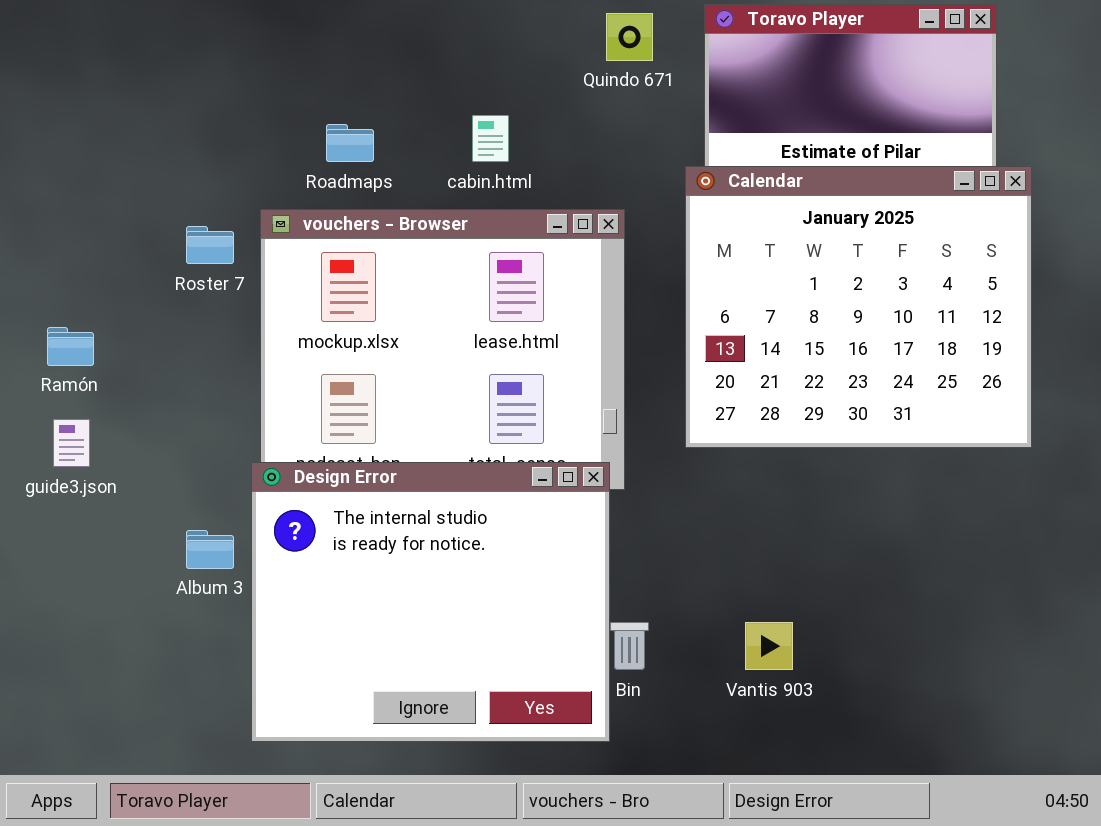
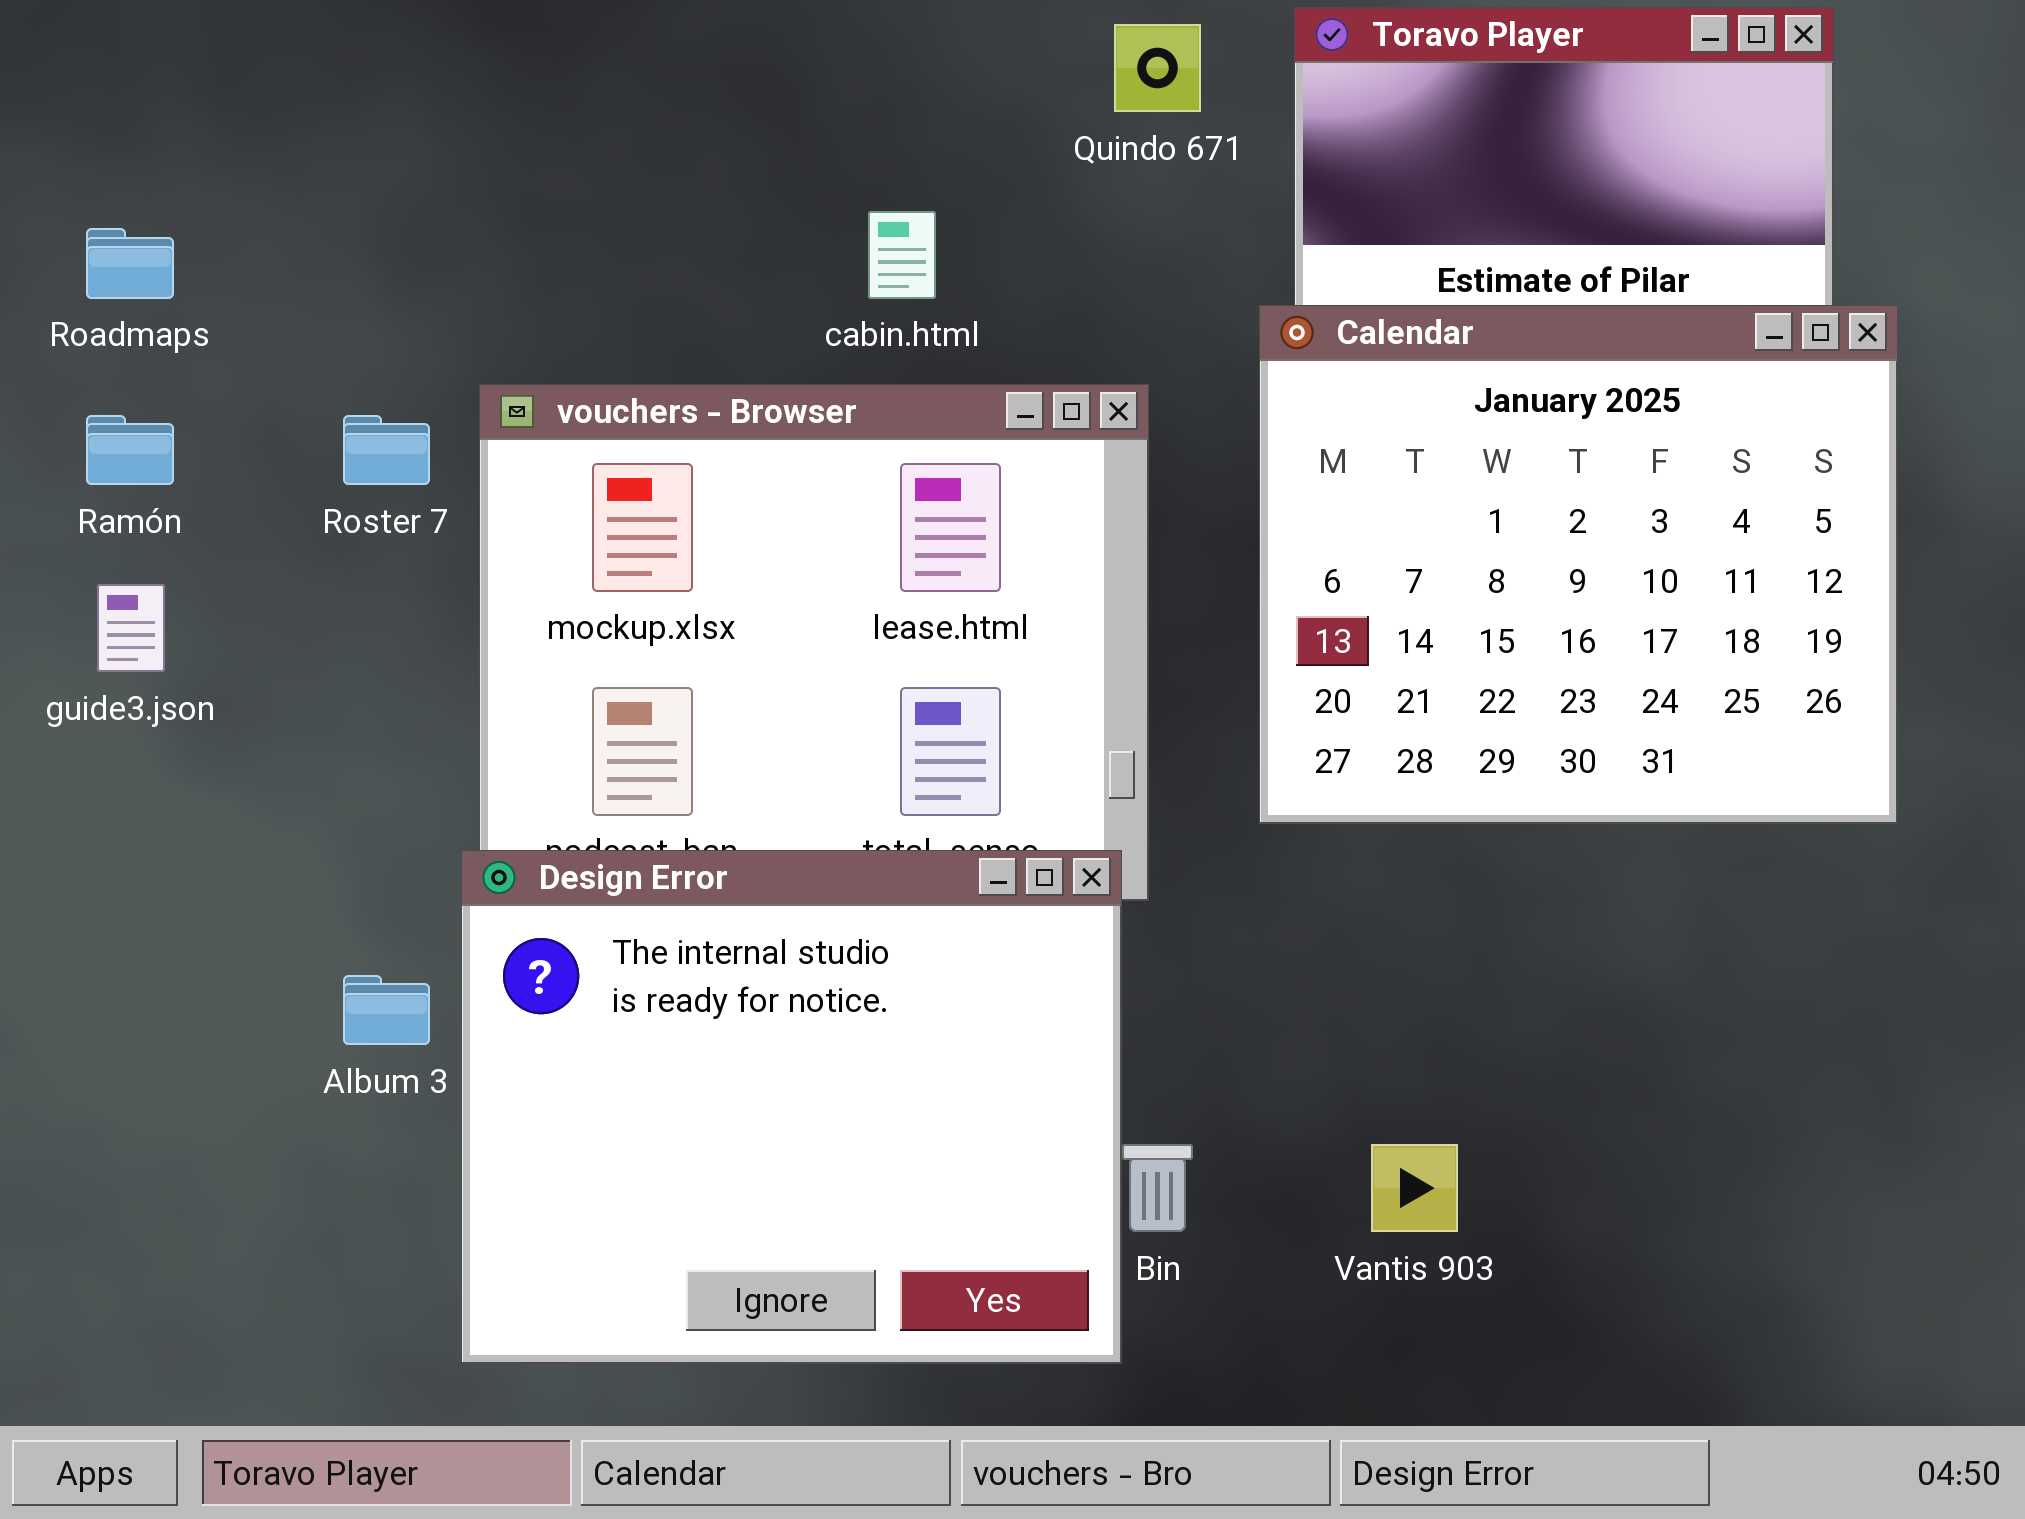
Roadmaps: [326,124,374,162] -> [86,228,174,299], moved
Ramón: [47,327,94,366] -> [86,415,174,485], moved
guide3.json: [53,419,90,467] -> [97,584,165,672], moved

